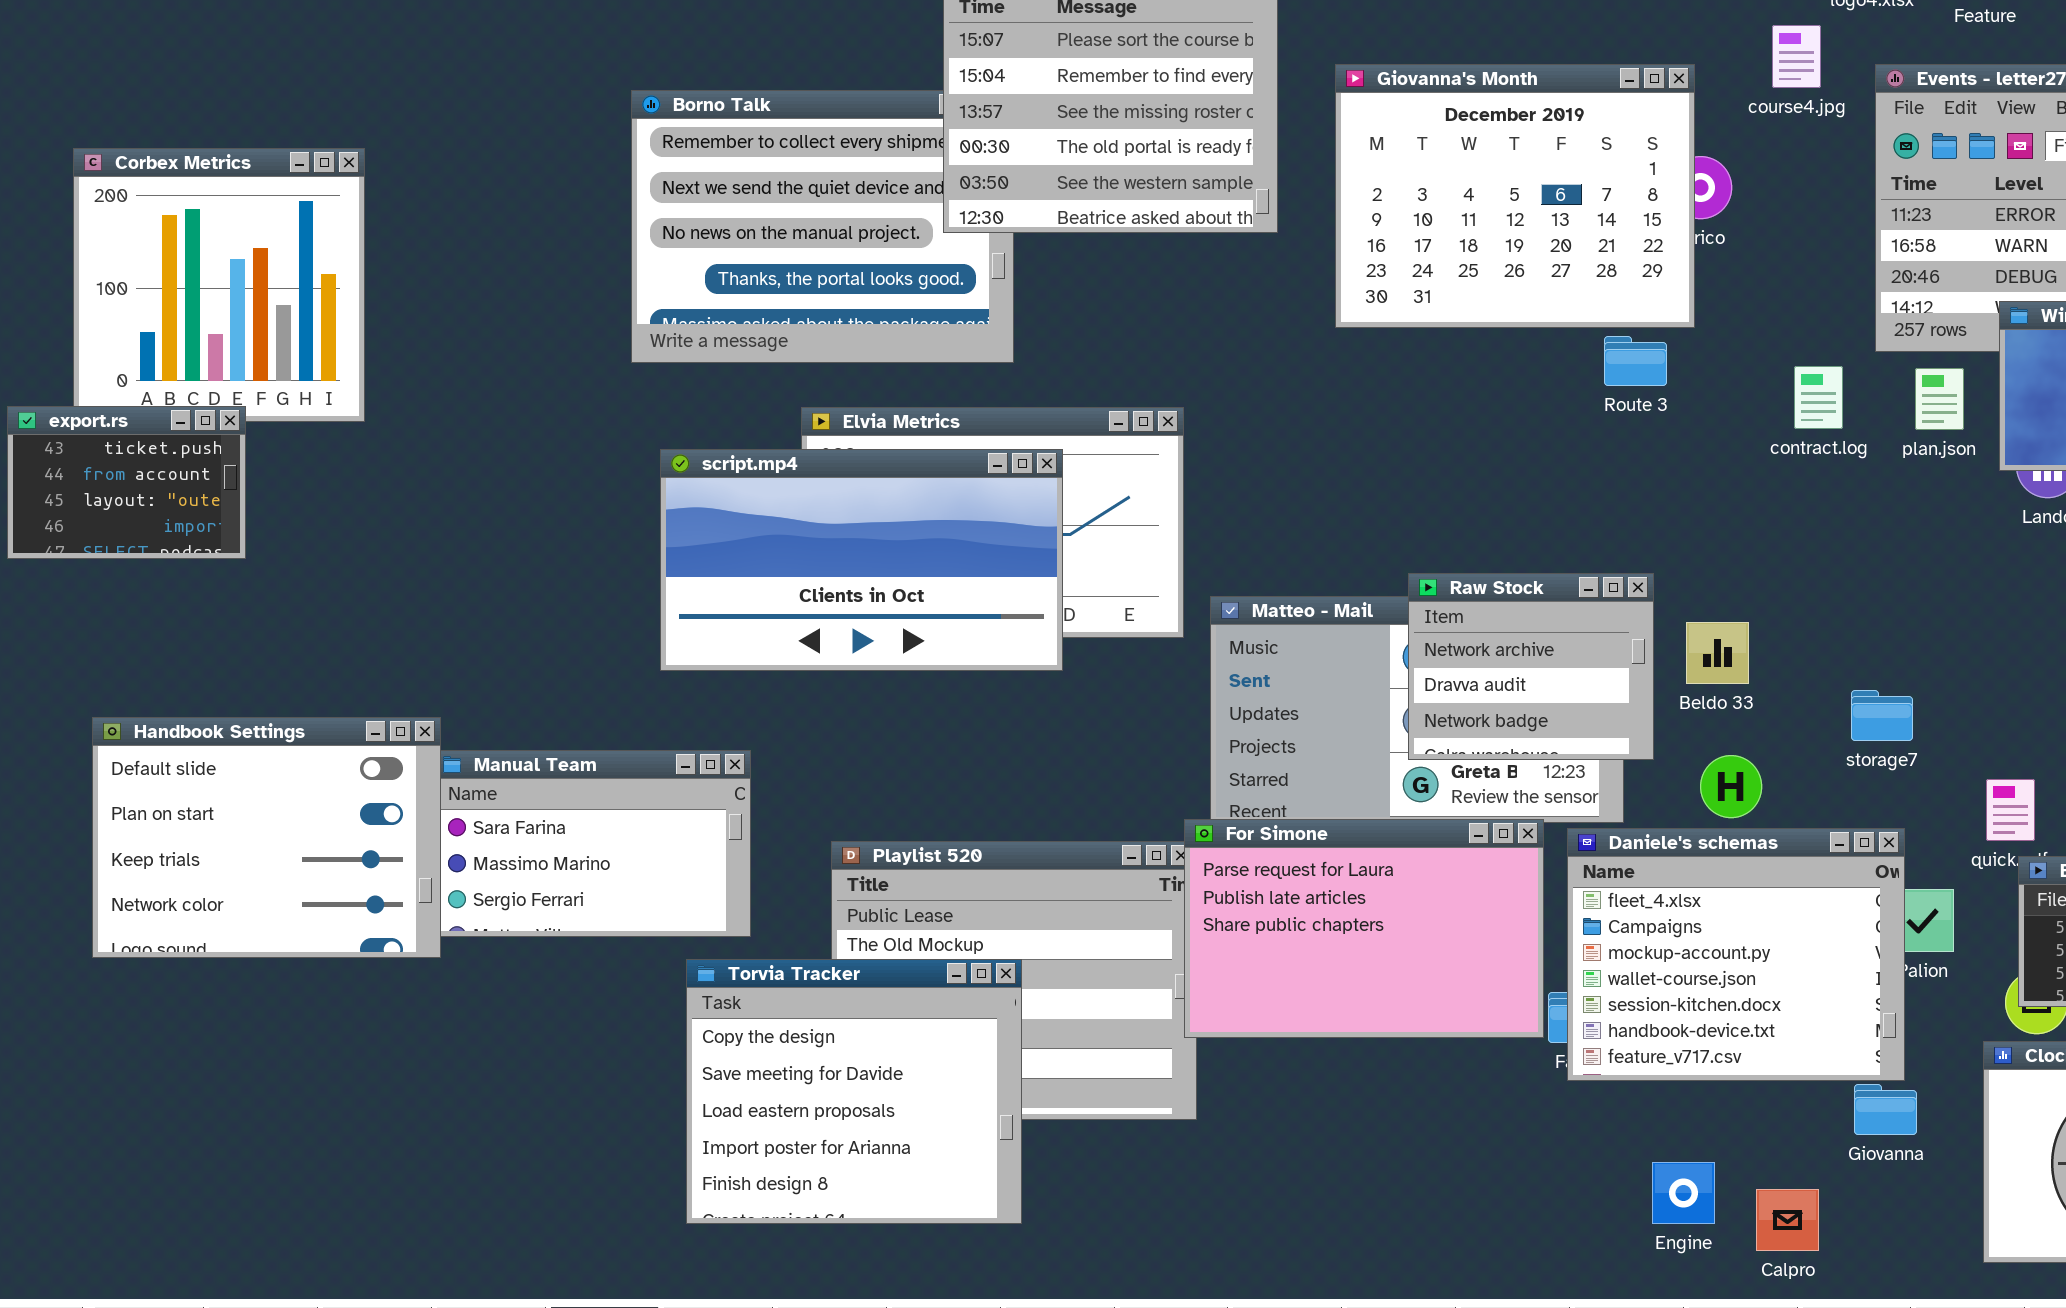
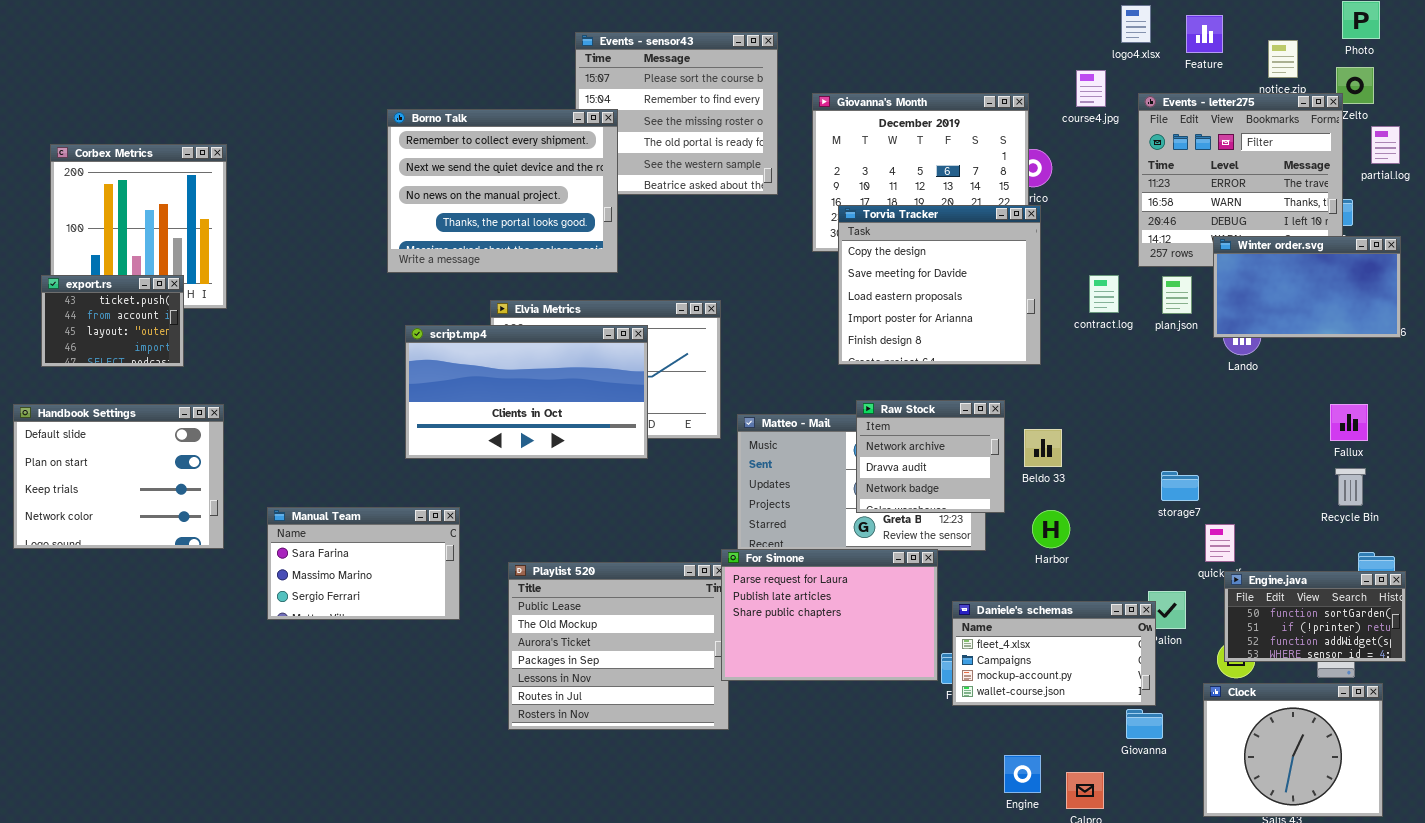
Borno Talk: [631,90,1014,363] -> [387,109,618,273], raised
export.rs: [7,406,246,559] -> [41,275,184,367], moved
storage7: [1851,690,1913,741] -> [1161,471,1199,501], moved
Handbook Settings: [92,717,441,958] -> [13,404,224,549], moved
Daniele's schemas: [1567,828,1905,1081] -> [952,601,1156,706], resized
Torvia Tracker: [686,959,1022,1224] -> [838,205,1041,365], moved

